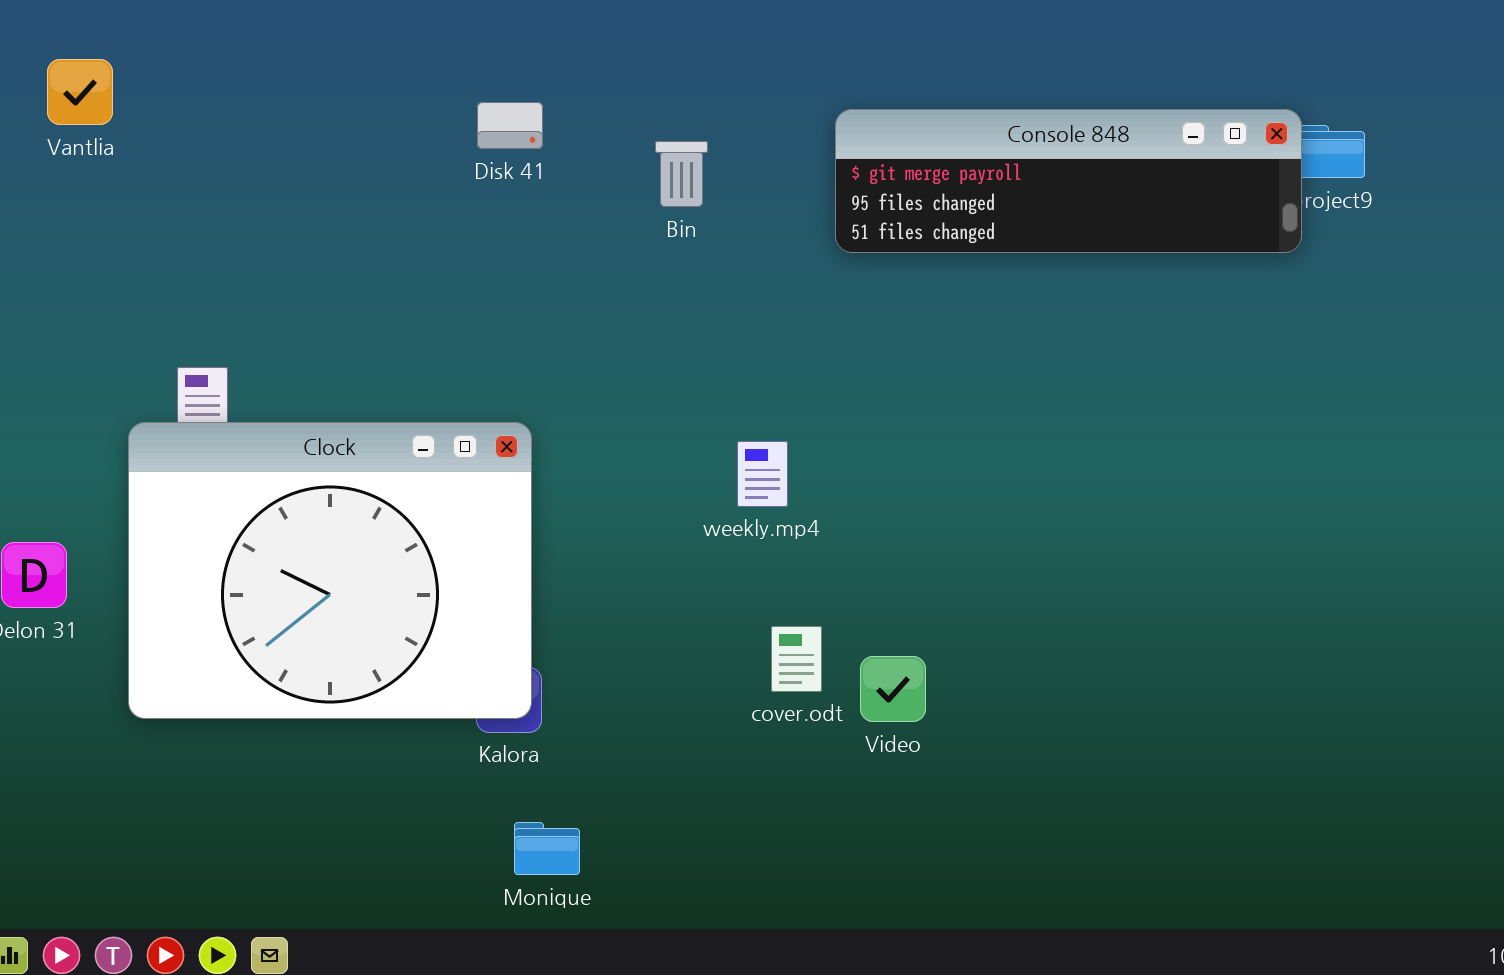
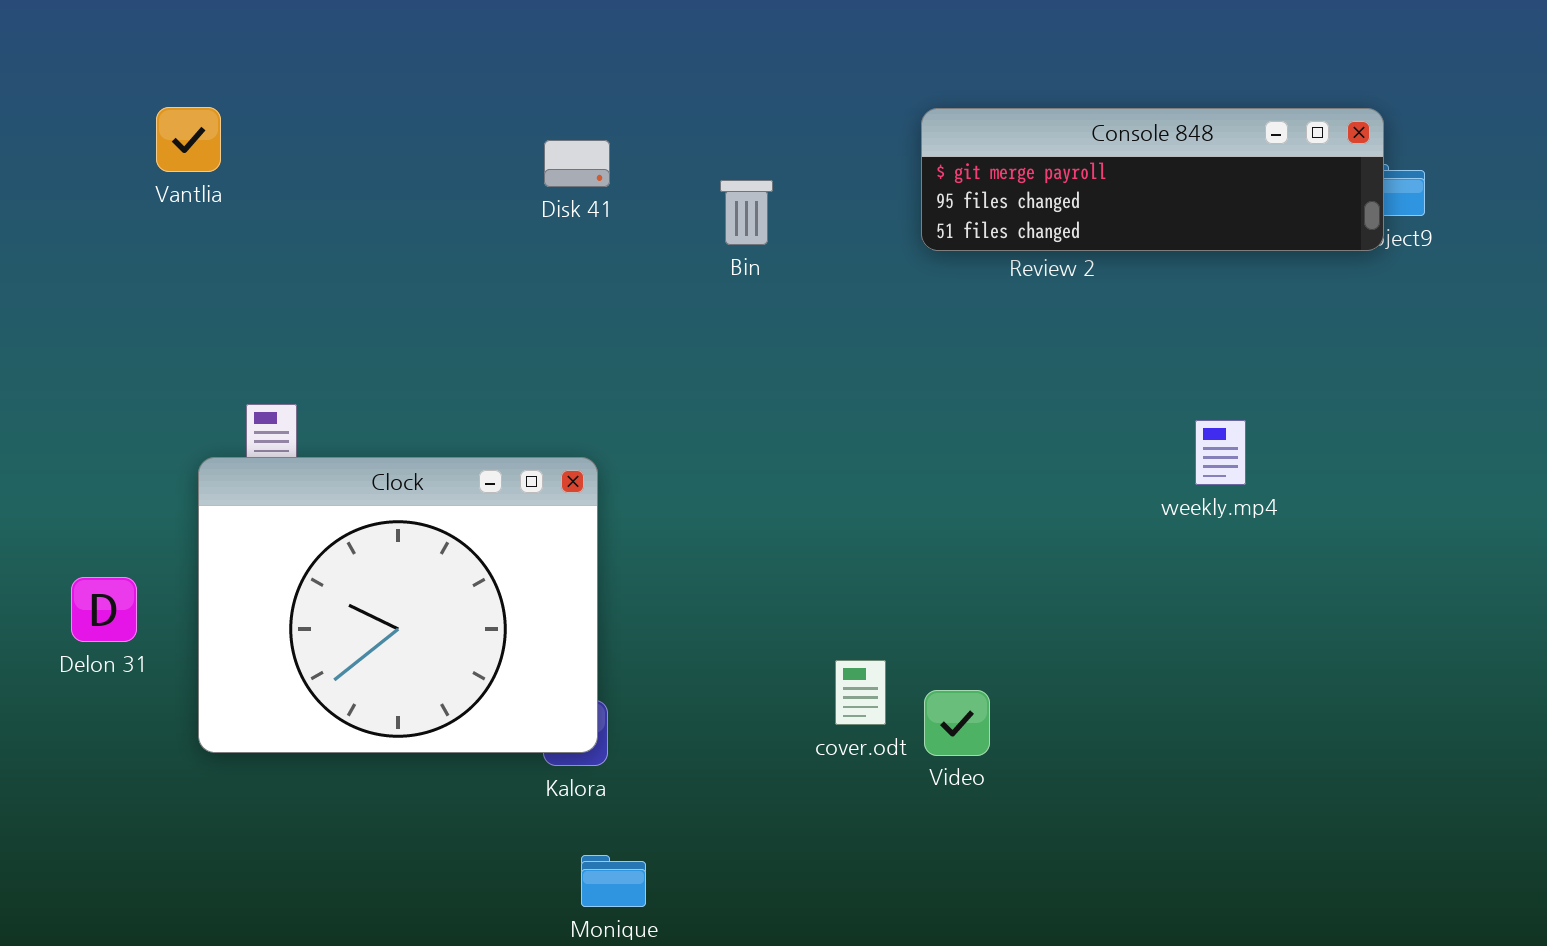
Vantlia: [47,59,113,125] -> [156,107,221,172], moved
Console 848: [835,109,1302,253] -> [921,108,1384,251], moved
weekly.mp4: [737,441,788,507] -> [1195,420,1246,485], moved

